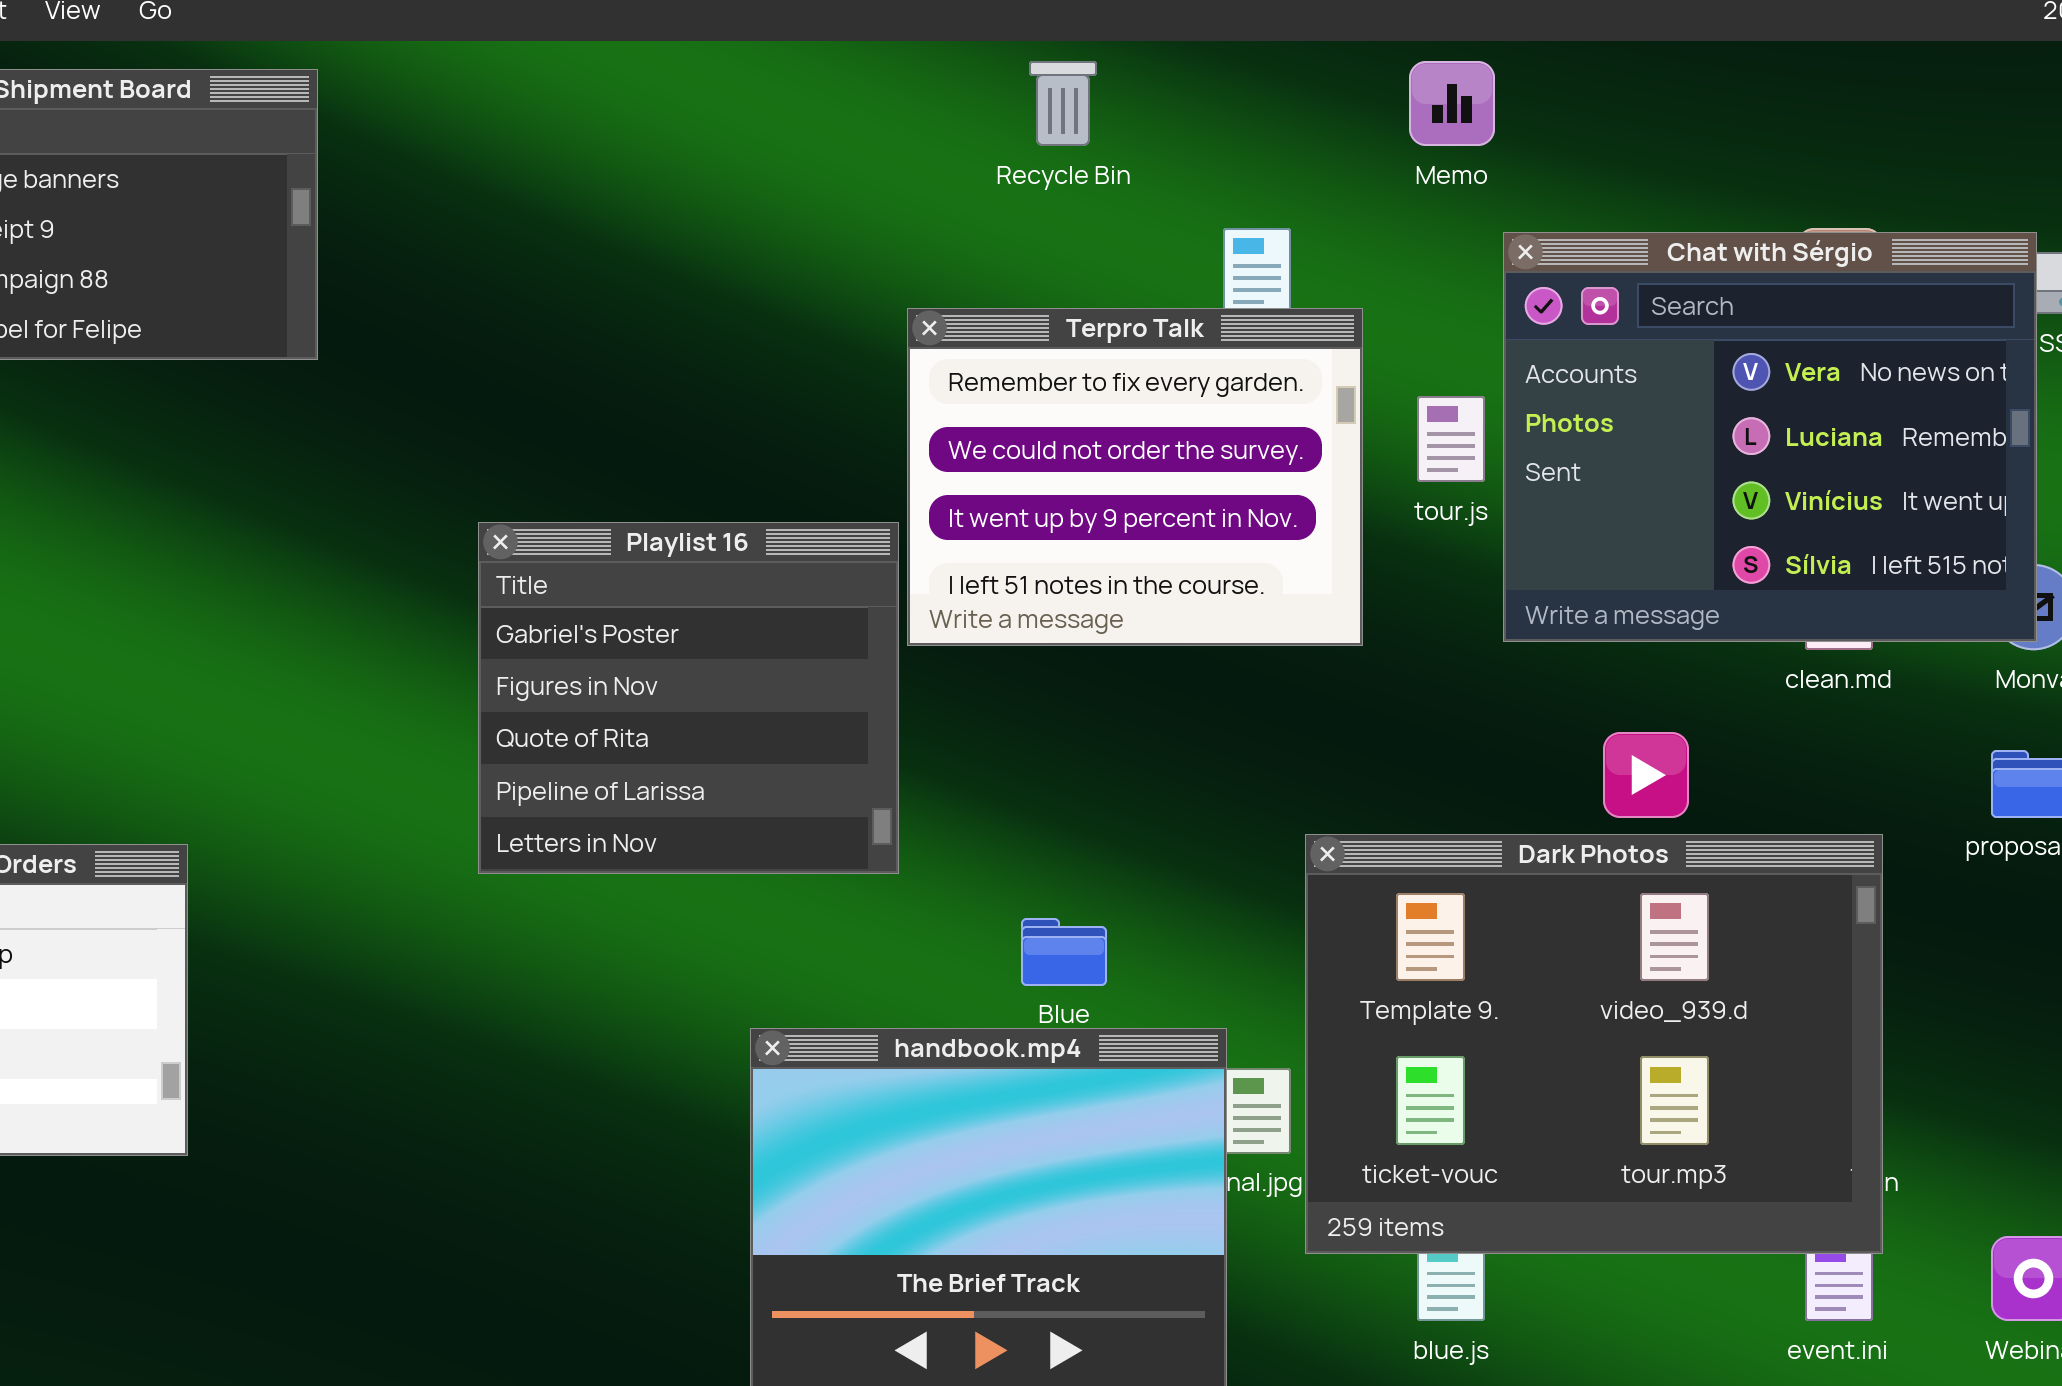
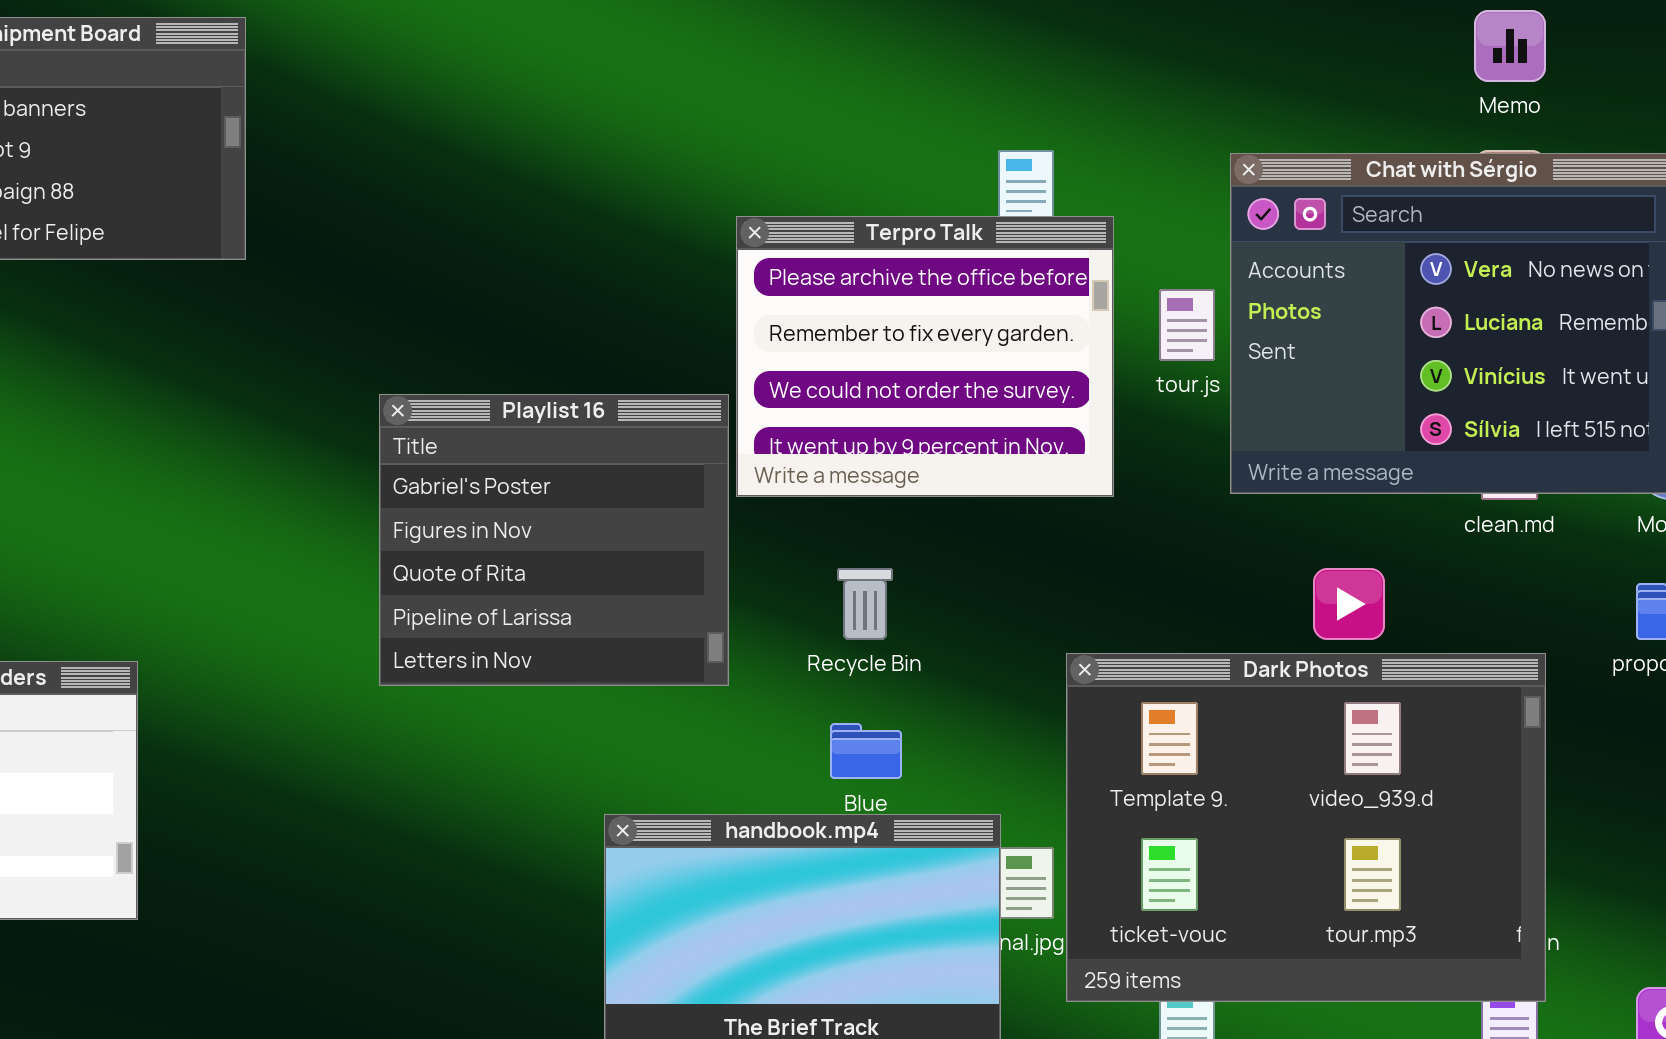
Recycle Bin: [1029,61,1097,146] -> [837,568,893,640], moved
Memo: [1409,61,1495,146] -> [1474,10,1546,82], moved
Terpro Talk: [907,308,1363,646] -> [736,216,1114,497], scrolled up 1 row

